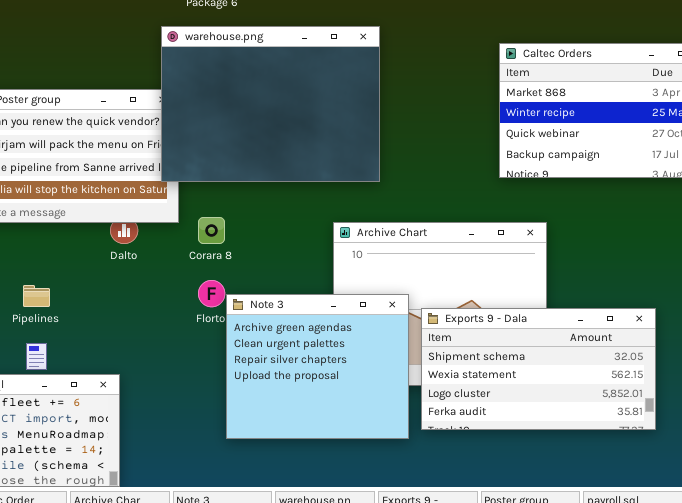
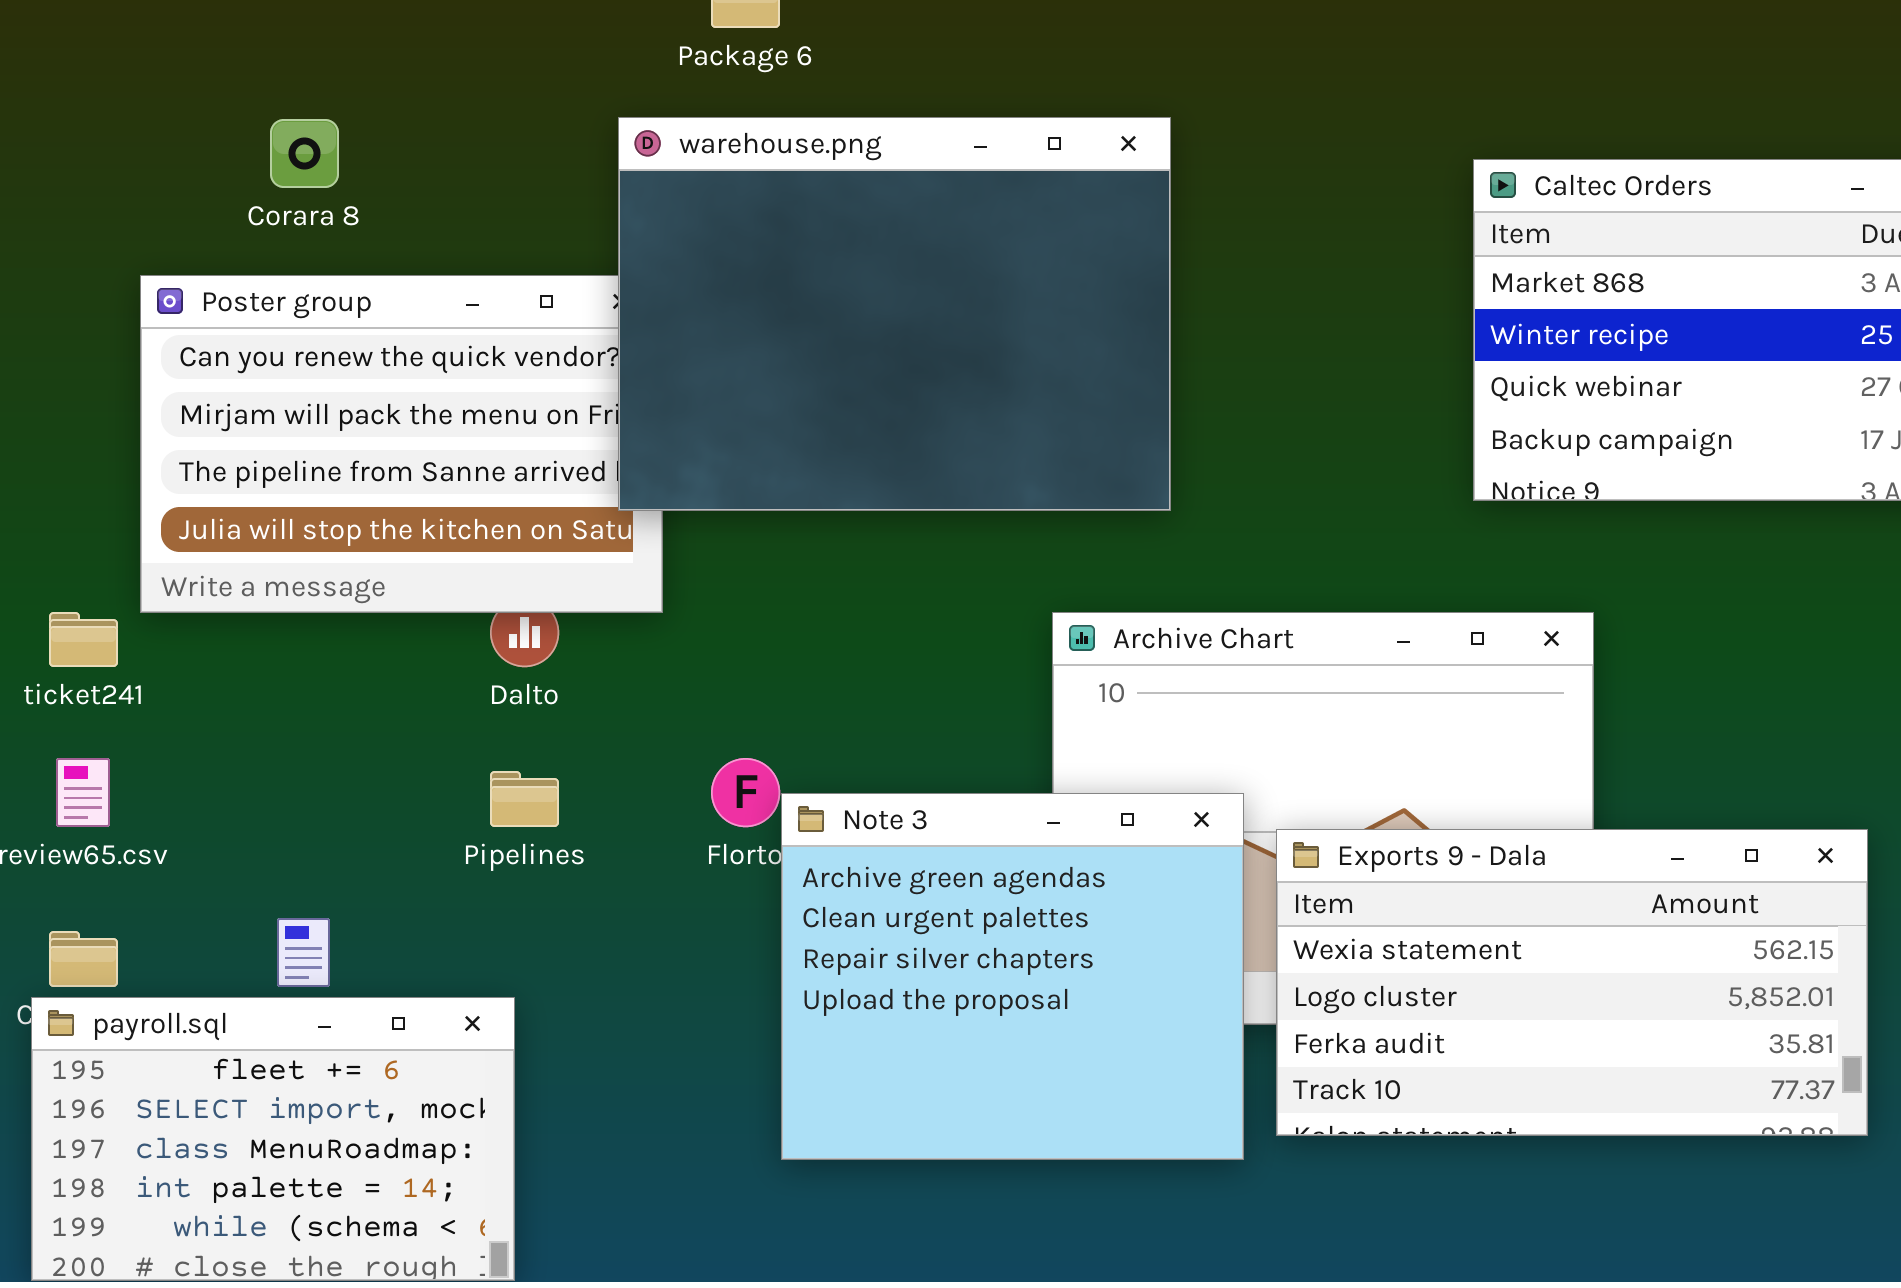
Corara 8: [198,217,225,244] -> [270,119,339,188], moved
Pipelines: [23,285,50,307] -> [490,771,559,827], moved
Exports 9 - Dala: [421,308,656,430] -> [1276,829,1868,1136], scrolled down 1 row

